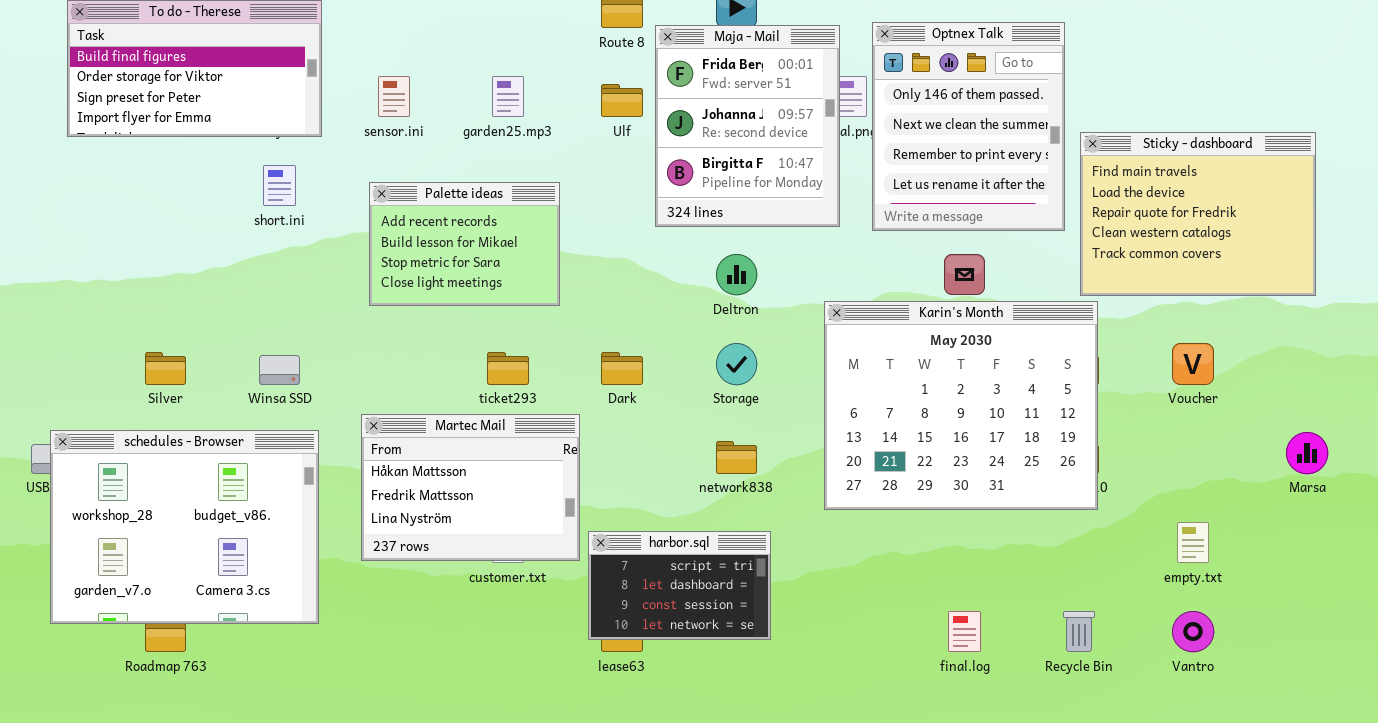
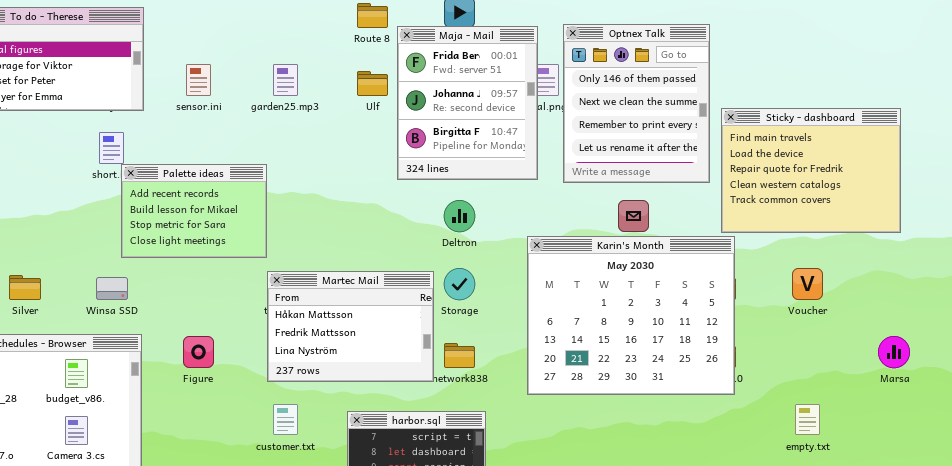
Palette ideas: [369,182,560,306] -> [121,164,267,258], moved
Martec Mail: [361,414,580,561] -> [267,271,434,382], moved

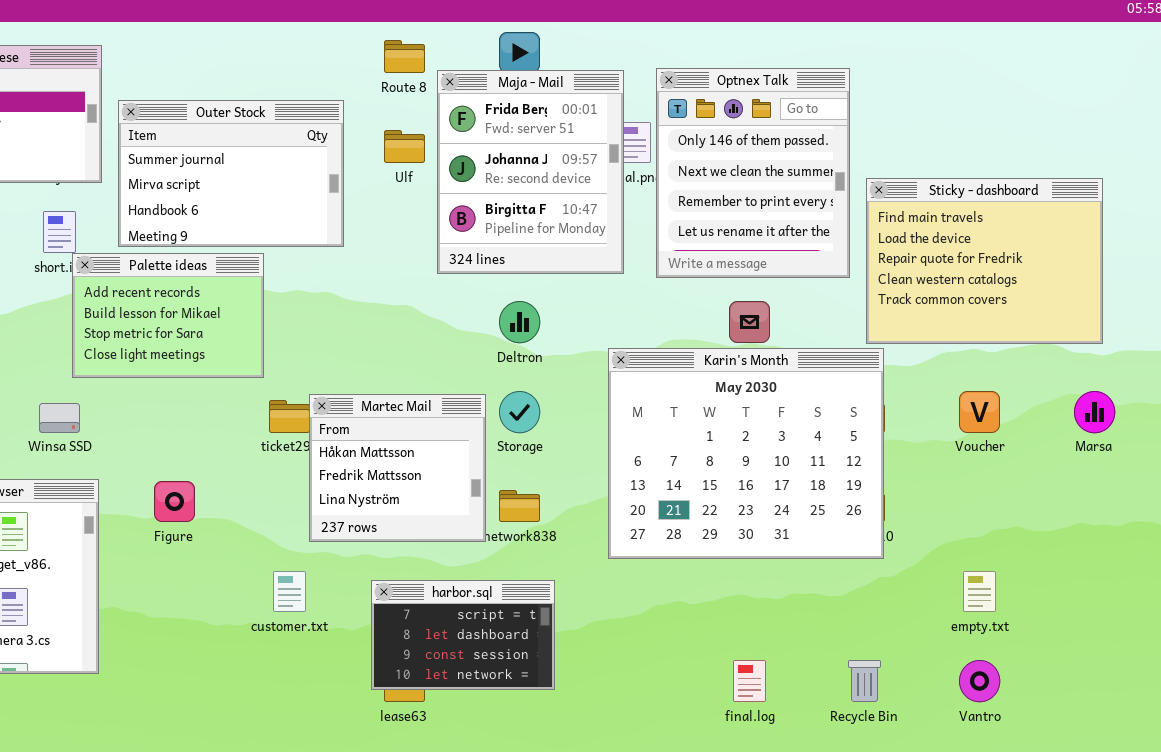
Outer Stock: none -> [118,100,344,247], opened
Martec Mail: [267,271,434,382] -> [309,394,486,542], resized
Marsa: [878,336,910,368] -> [1074,391,1115,433], moved

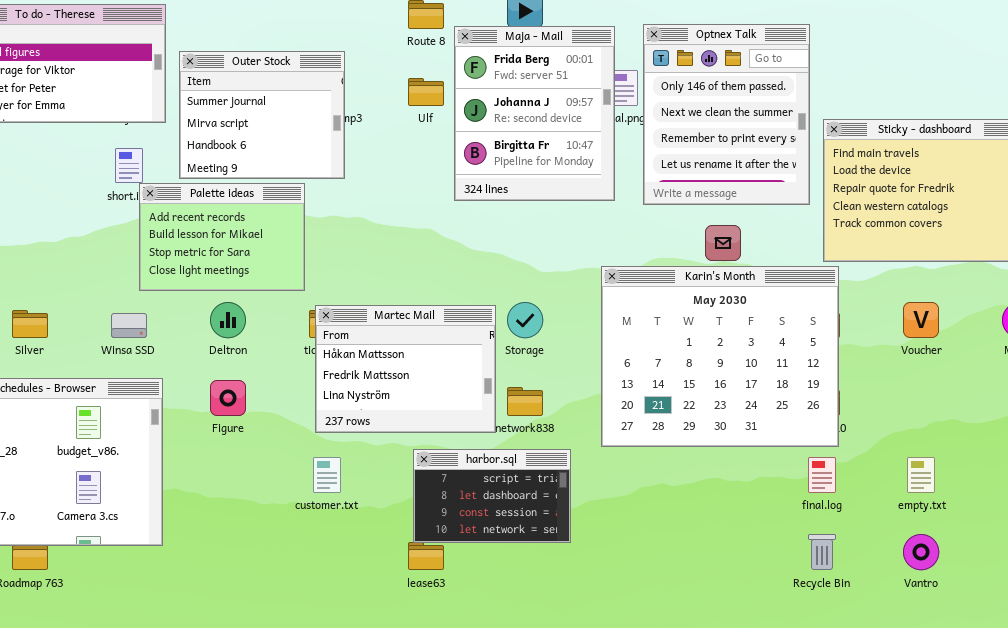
Outer Stock: [118,100,344,247] -> [179,51,345,179], resized
Deltron: [499,301,540,343] -> [210,302,246,338], moved
Martec Mail: [309,394,486,542] -> [315,305,496,433], resized
harbor.sql: [371,580,555,690] -> [413,449,571,543], moved
final.log: [733,660,766,702] -> [808,457,836,493], moved

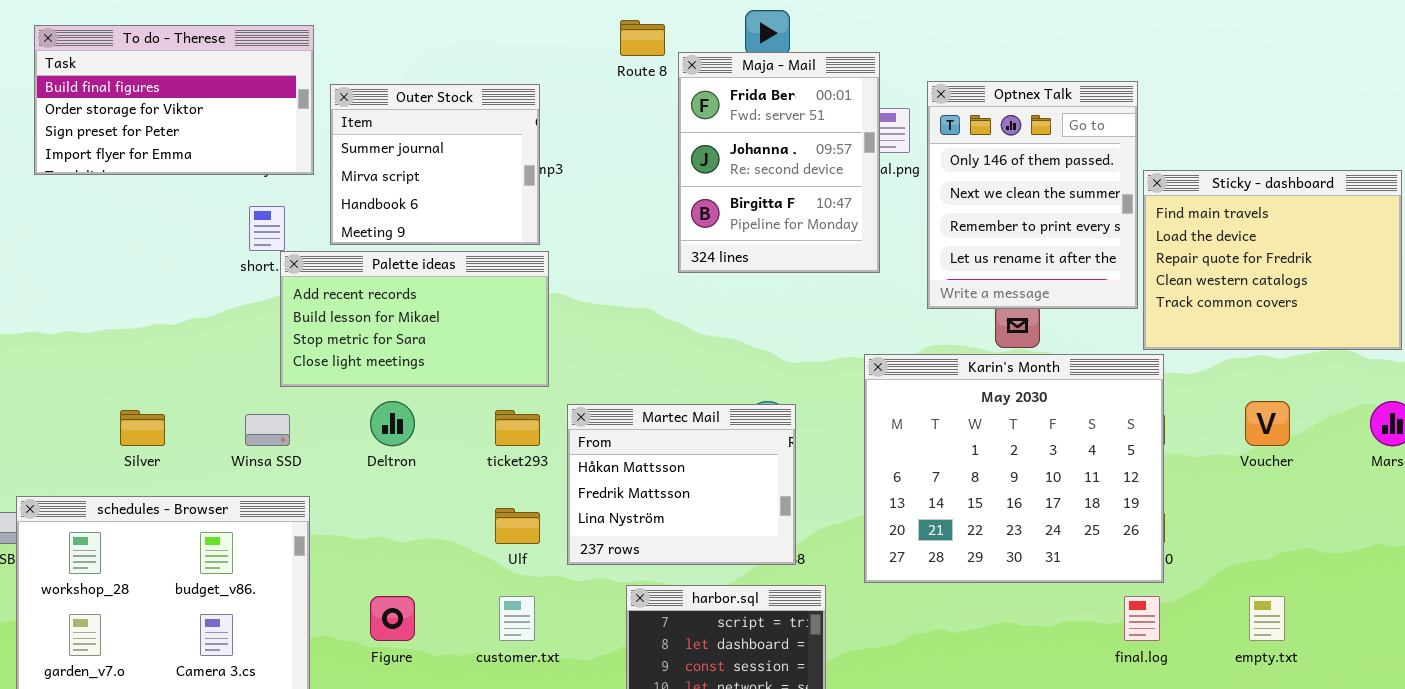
Optnex Talk: [643,24,810,205] -> [927,81,1138,309], moved
Ulf: [408,78,444,106] -> [495,508,540,544], moved
Palette ideas: [139,183,305,291] -> [280,251,549,387], resized
Martec Mail: [315,305,496,433] -> [567,404,796,565], moved
Figure: [210,380,246,416] -> [370,596,415,641], moved

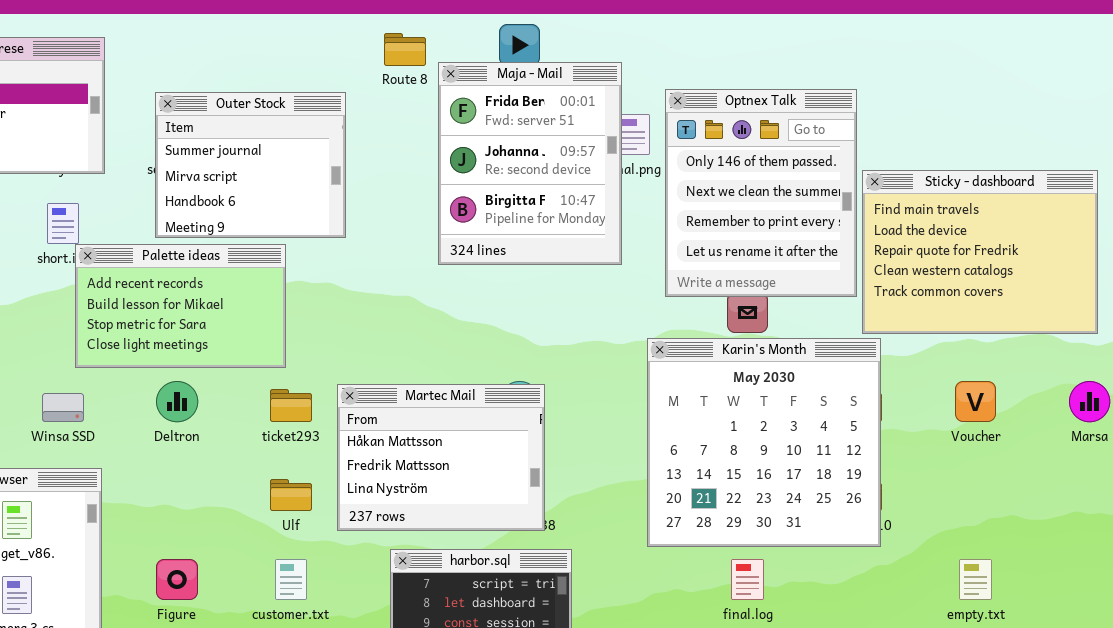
Outer Stock: [330,84,540,245] -> [155,92,346,238], moved
Palette ideas: [280,251,549,387] -> [75,244,286,368], resized
Karin's Month: [864,354,1164,583] -> [647,338,881,547], resized
final.log: [1124,596,1160,641] -> [731,559,764,600], moved

